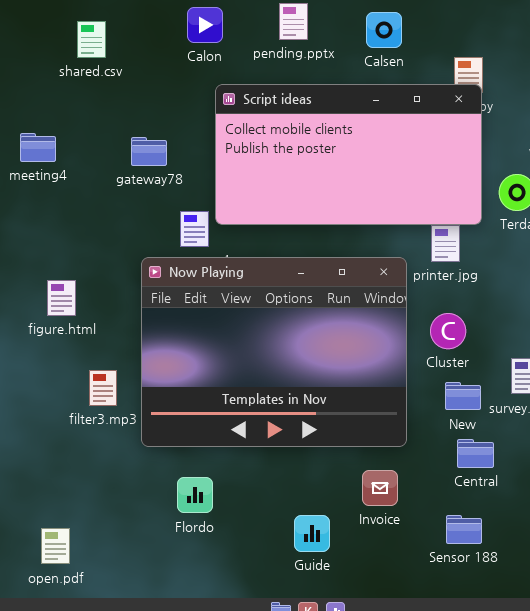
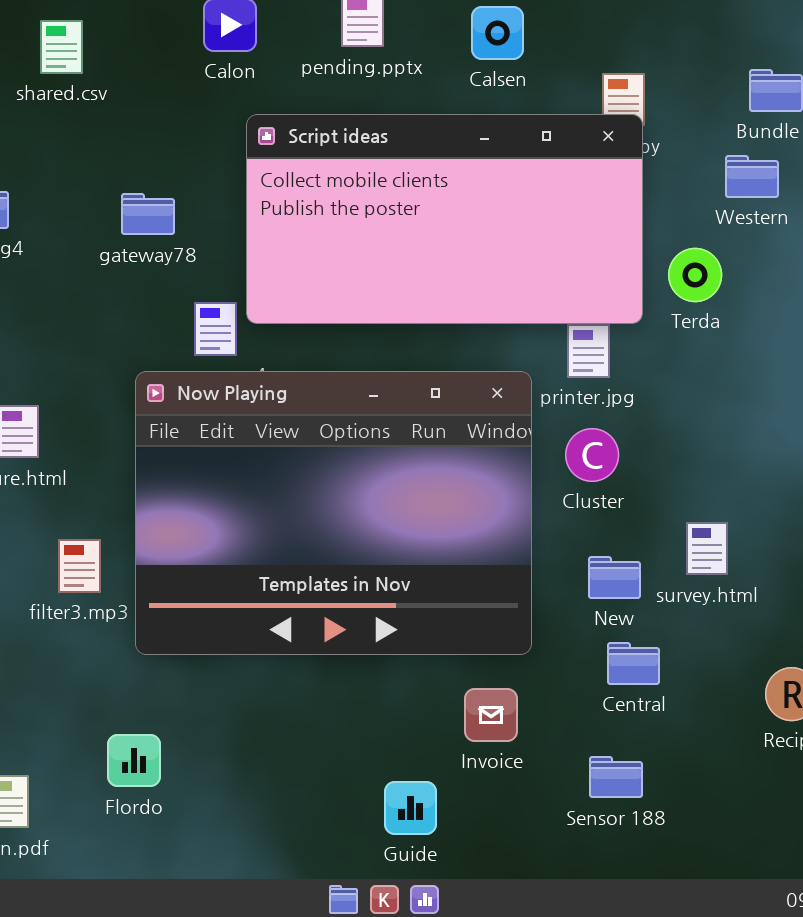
Cluster: [430,313,466,349] -> [565,428,619,482], moved
Flordo: [177,477,213,513] -> [107,734,161,787], moved
Guide: [294,515,330,552] -> [384,781,437,835], moved

